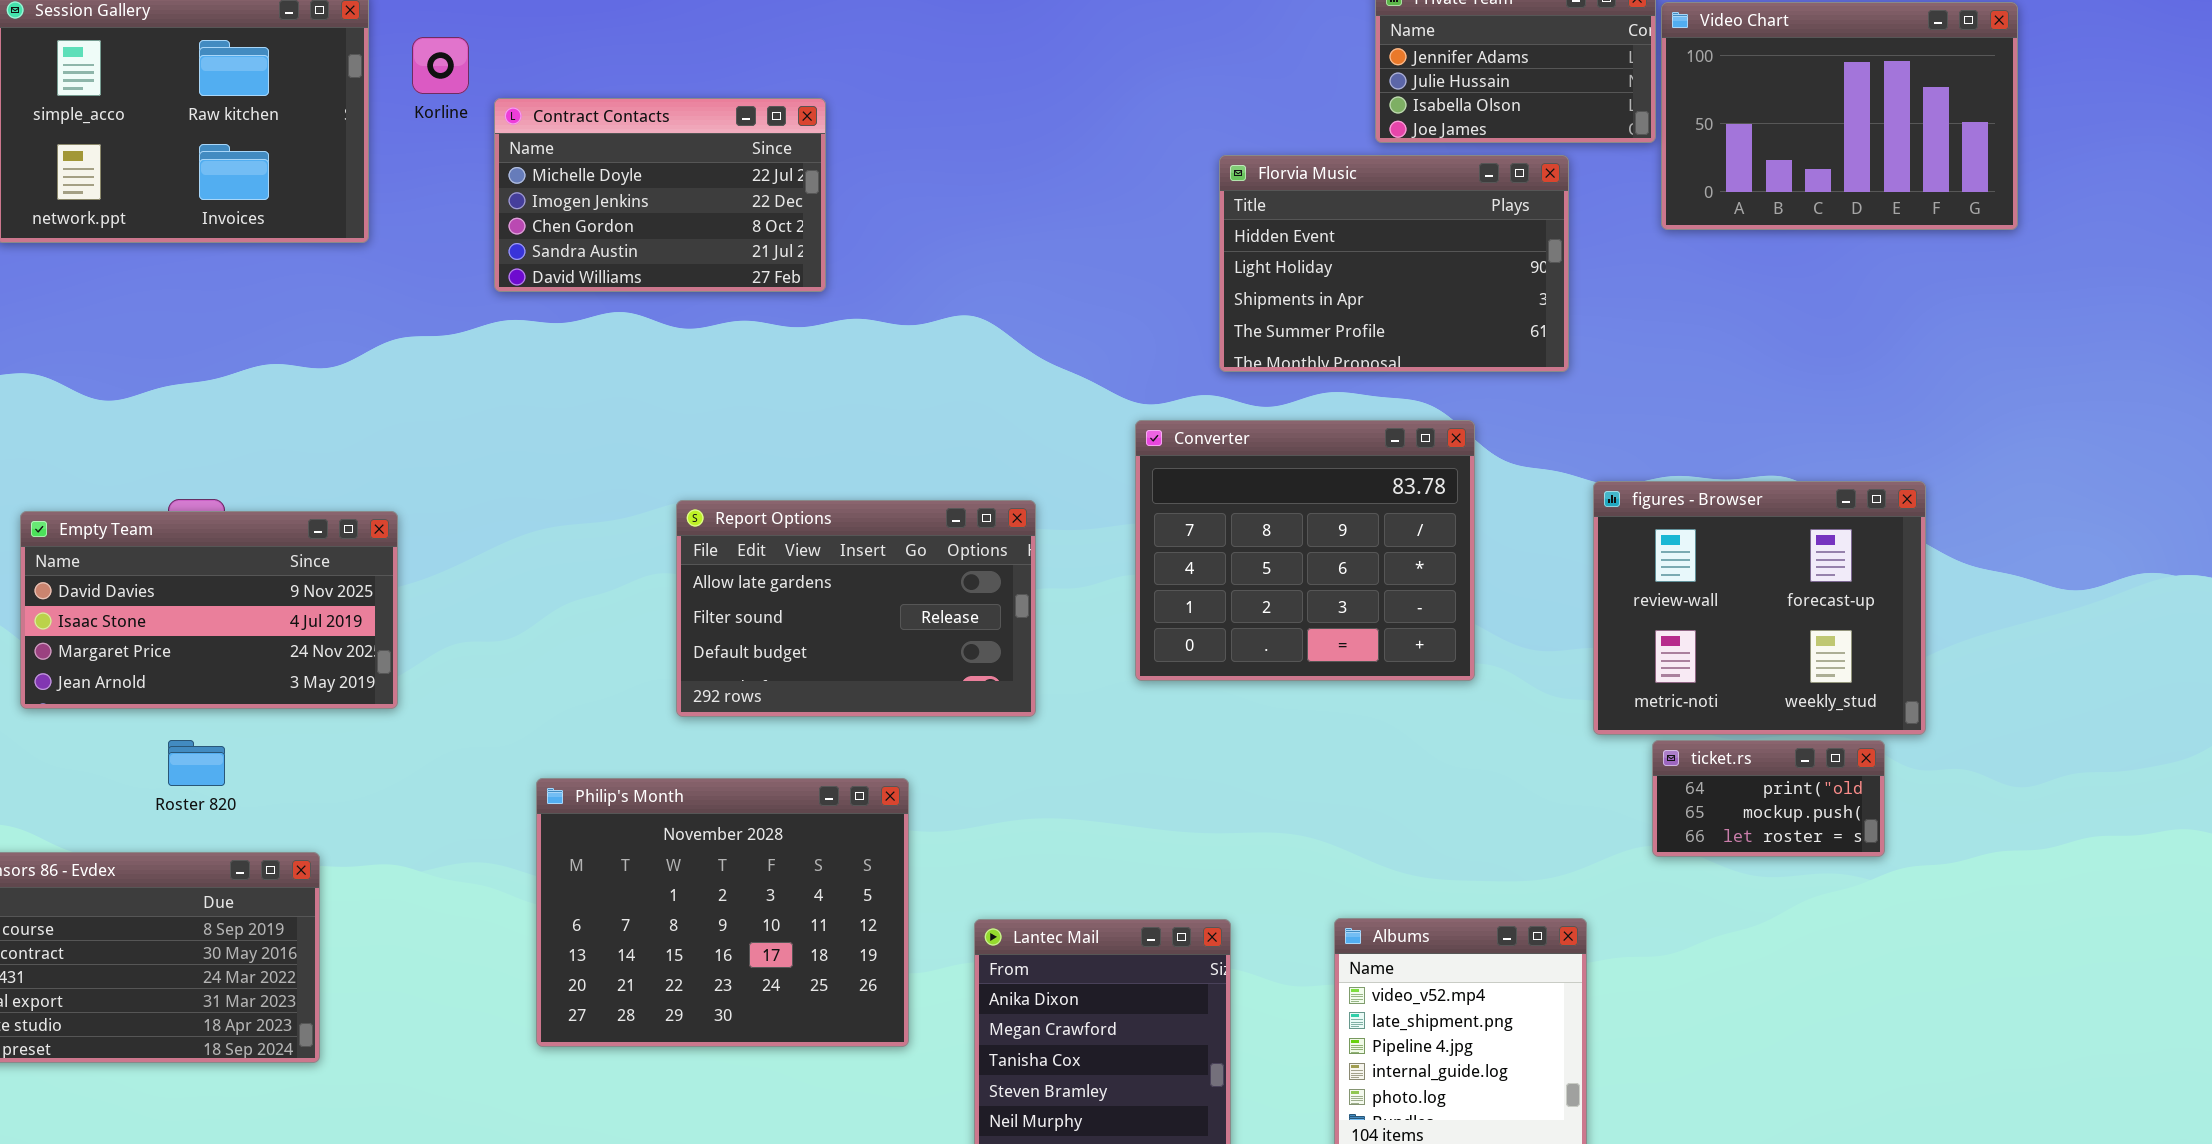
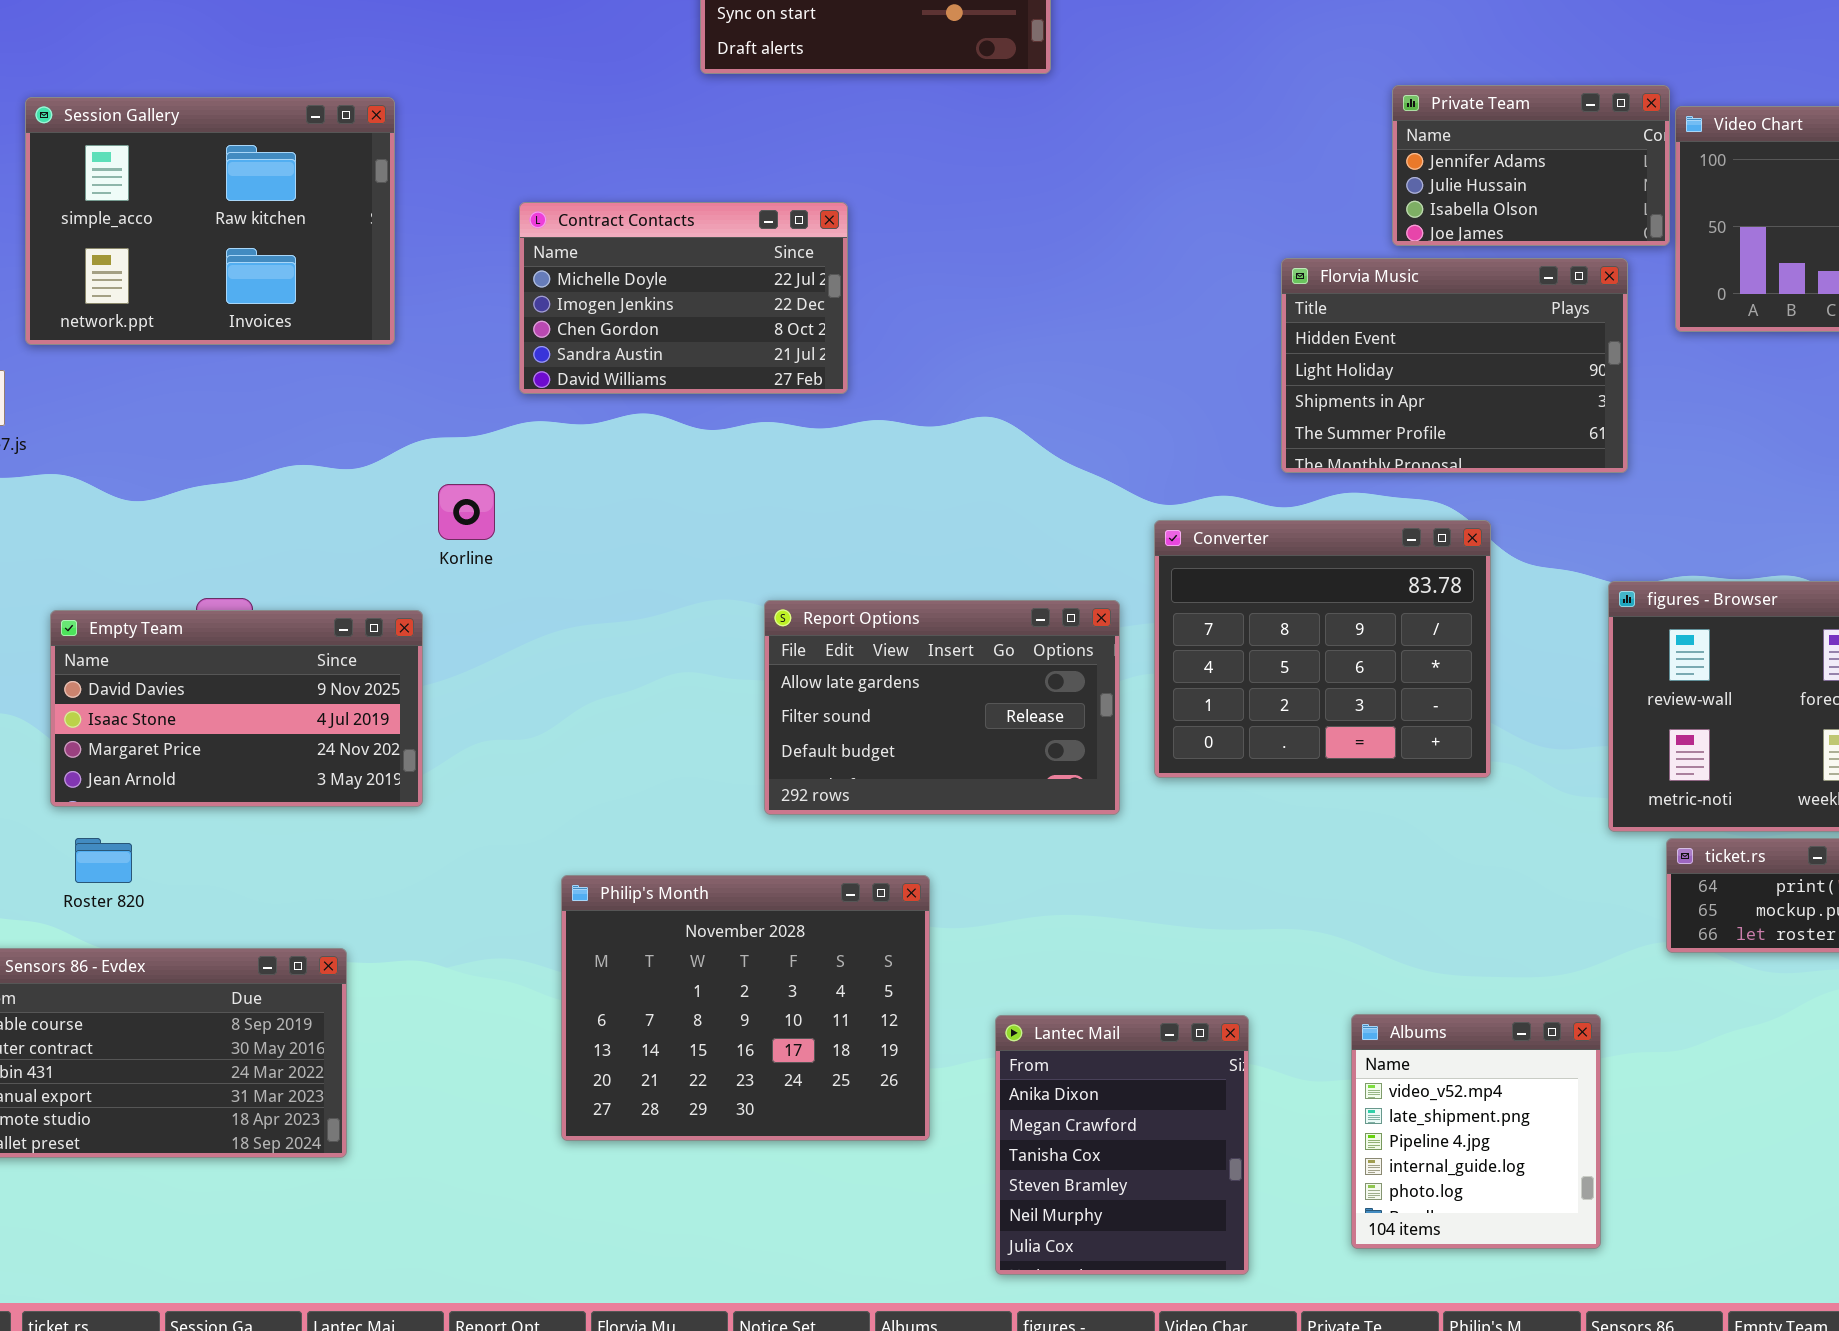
Korline: [412,37,469,94] -> [438,484,495,540], moved
Florvia Music: [1219,155,1569,372] -> [1281,258,1628,473], moved
Report Options: [676,500,1036,717] -> [764,600,1120,815], moved
Roster 820: [168,740,225,786] -> [75,838,132,883], moved

